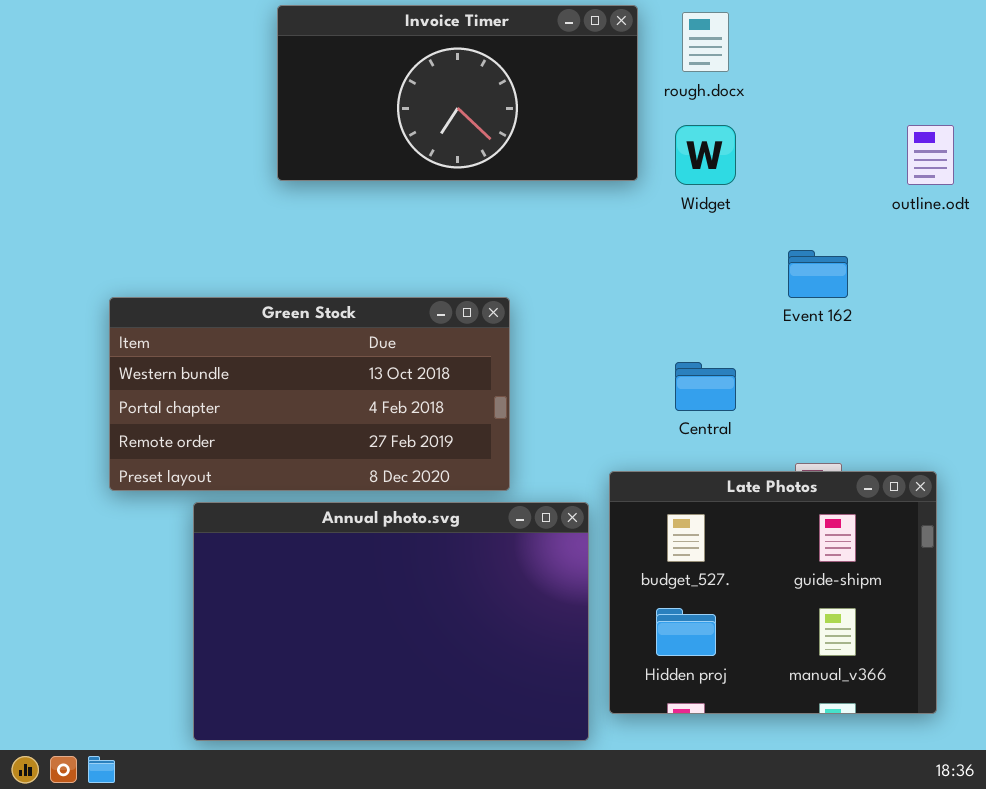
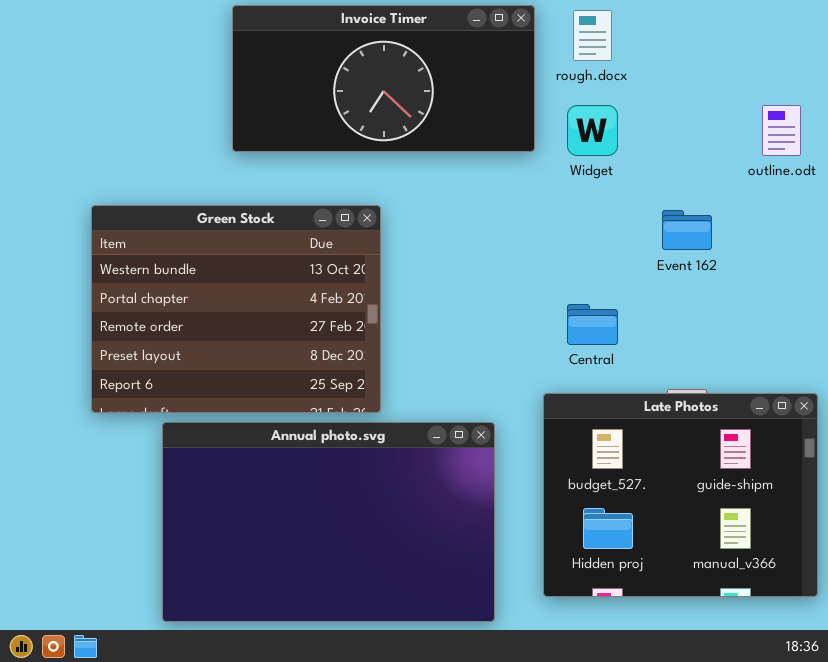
Green Stock: [109,297,510,491] -> [91,205,381,413], resized
Late Photos: [609,471,937,714] -> [543,393,818,597], moved

